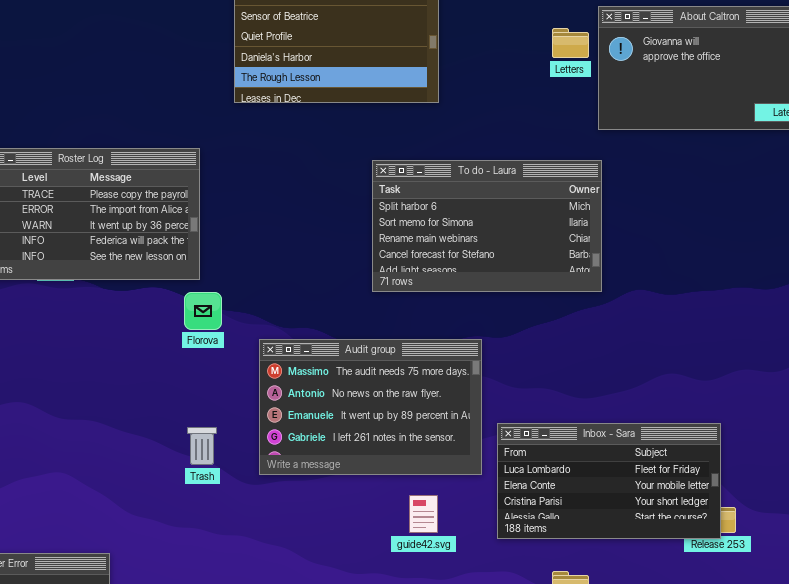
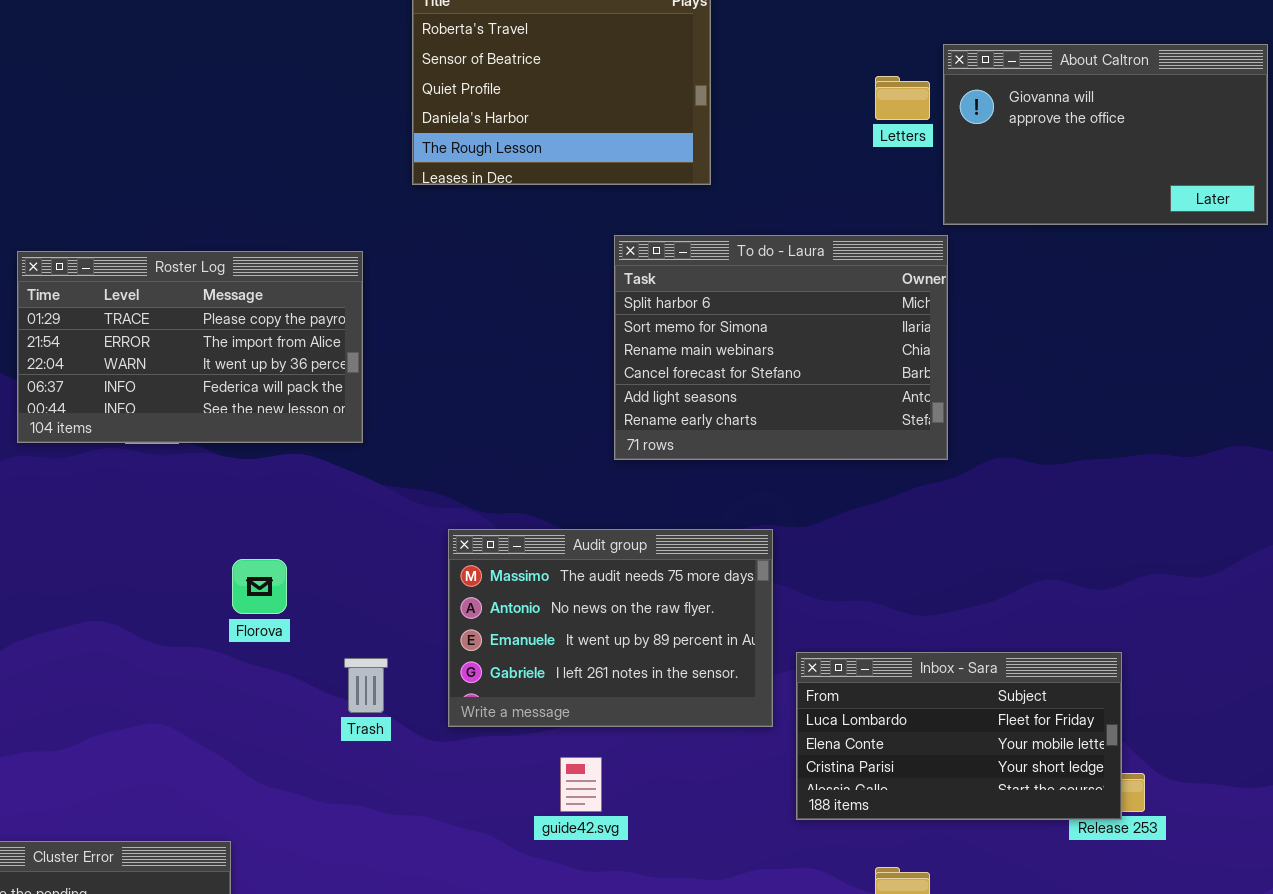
To do - Laura: [372,160,602,292] -> [614,235,948,460], resized
Florova: [184,292,222,330] -> [232,559,287,614], moved
guide42.svg: [409,495,438,533] -> [560,757,602,812], moved

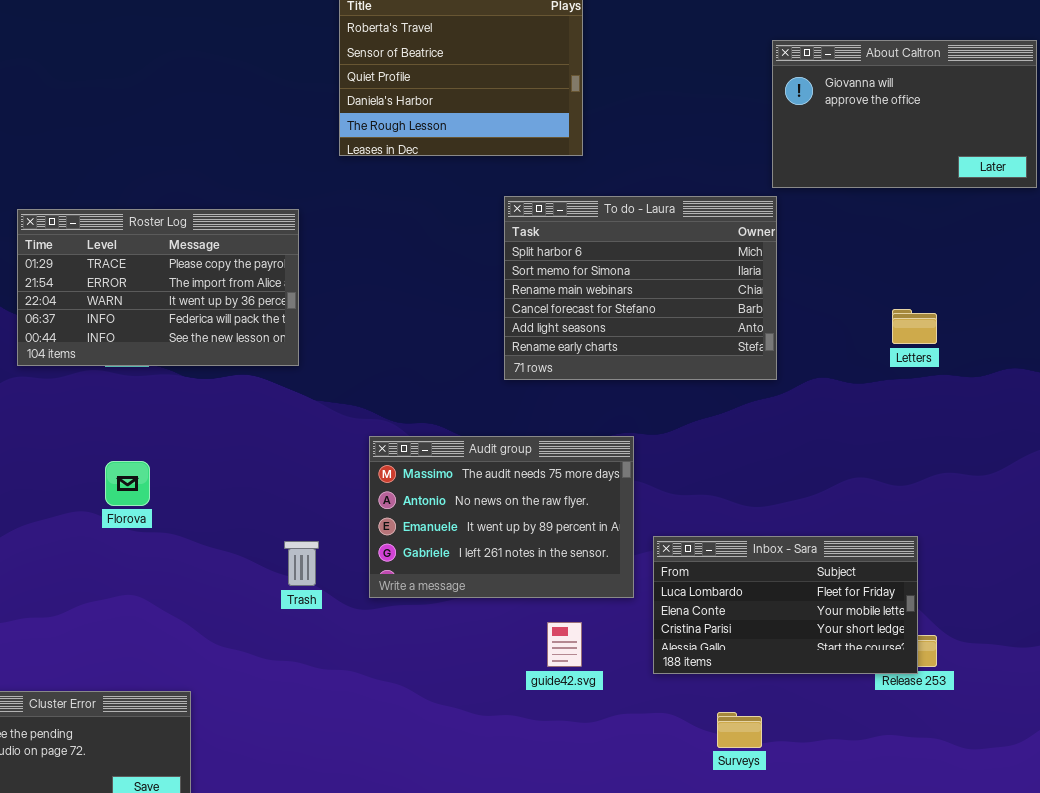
Letters: [875,76,930,120] -> [892,309,937,344], moved
Florova: [232,559,287,614] -> [105,461,150,506], moved
guide42.svg: [560,757,602,812] -> [547,622,582,667], moved

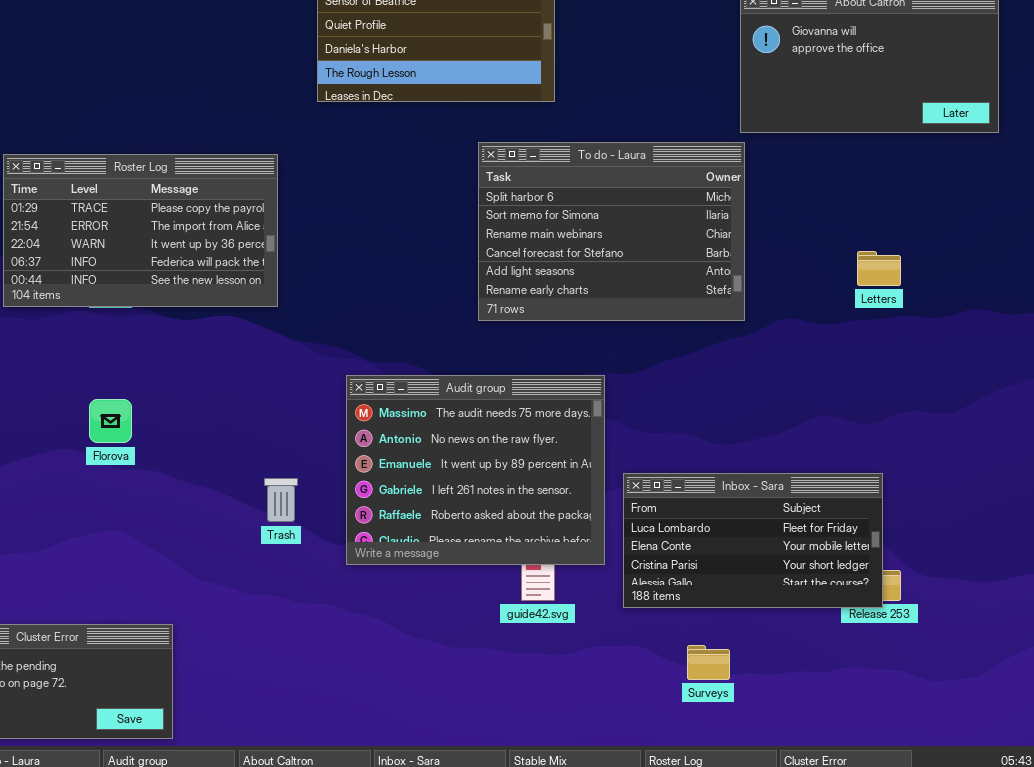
Audit group: [369,436,634,598] -> [346,375,605,565], resized

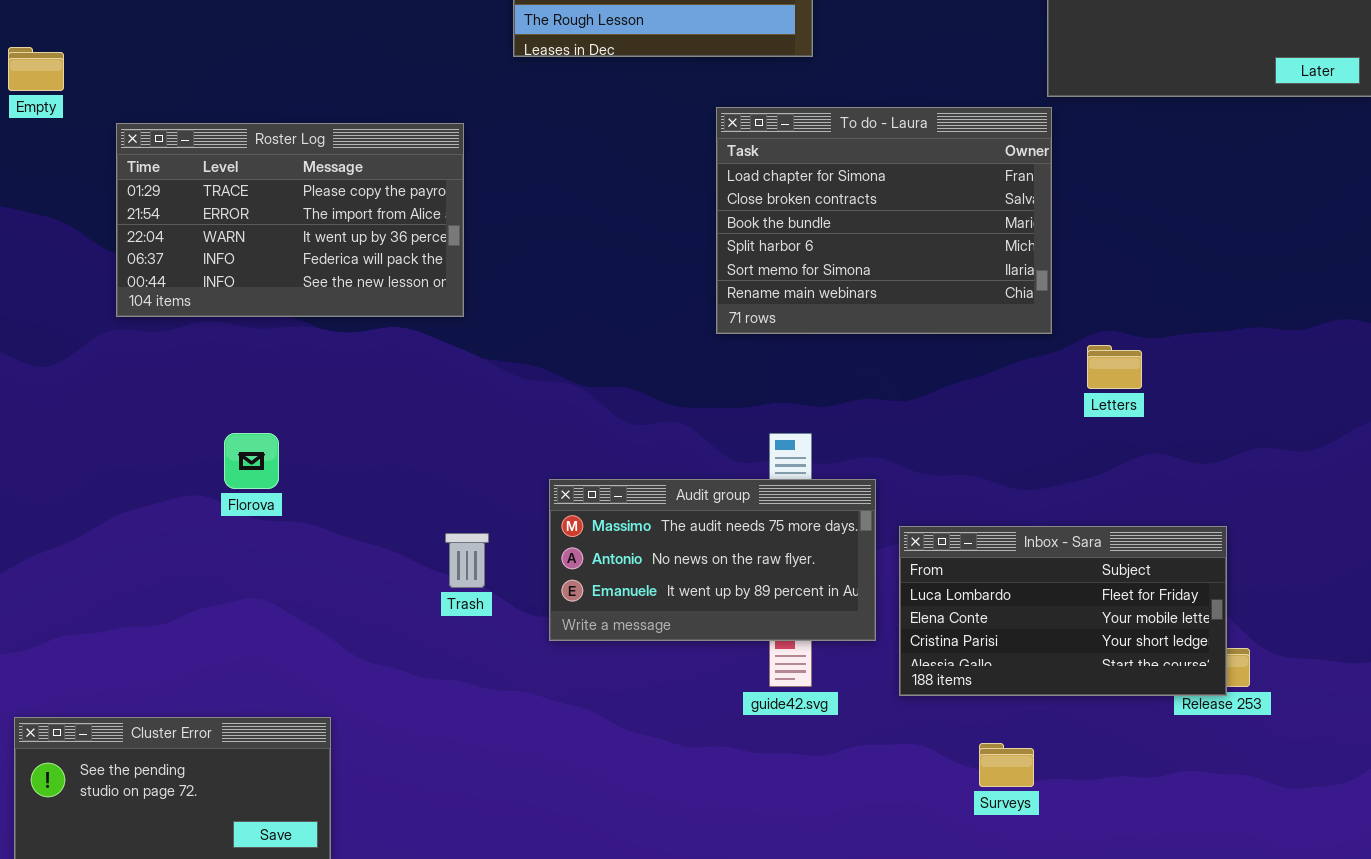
To do - Laura: [478,142,745,321] -> [716,107,1052,334], scrolled up 3 rows
Letters: [857,251,901,286] -> [1087,345,1142,389], moved
Audit group: [346,375,605,565] -> [549,479,876,641], resized

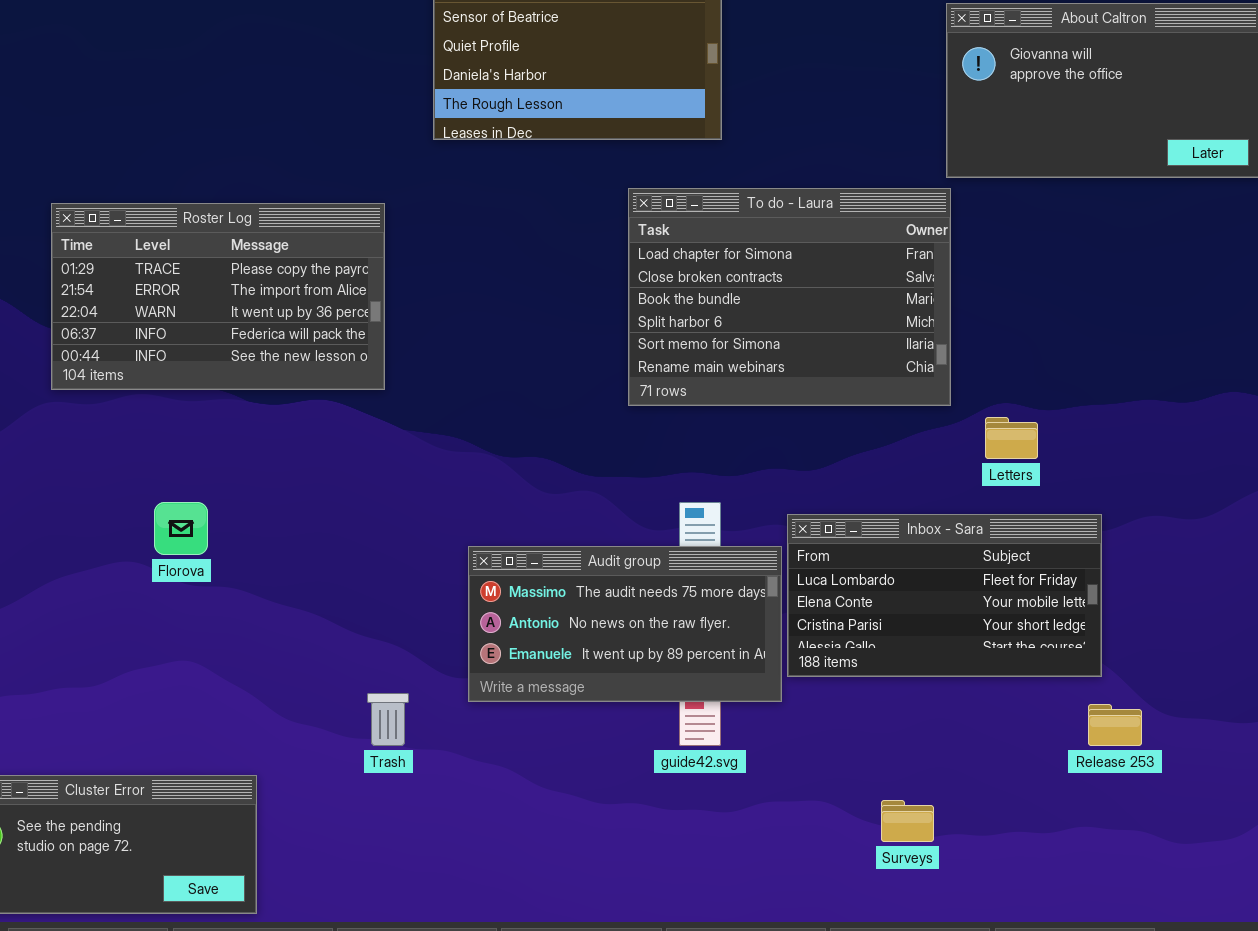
Inbox - Sara: [899,526,1227,696] -> [787,514,1102,677], moved
Trash: [445,533,489,588] -> [367,693,409,746], moved

